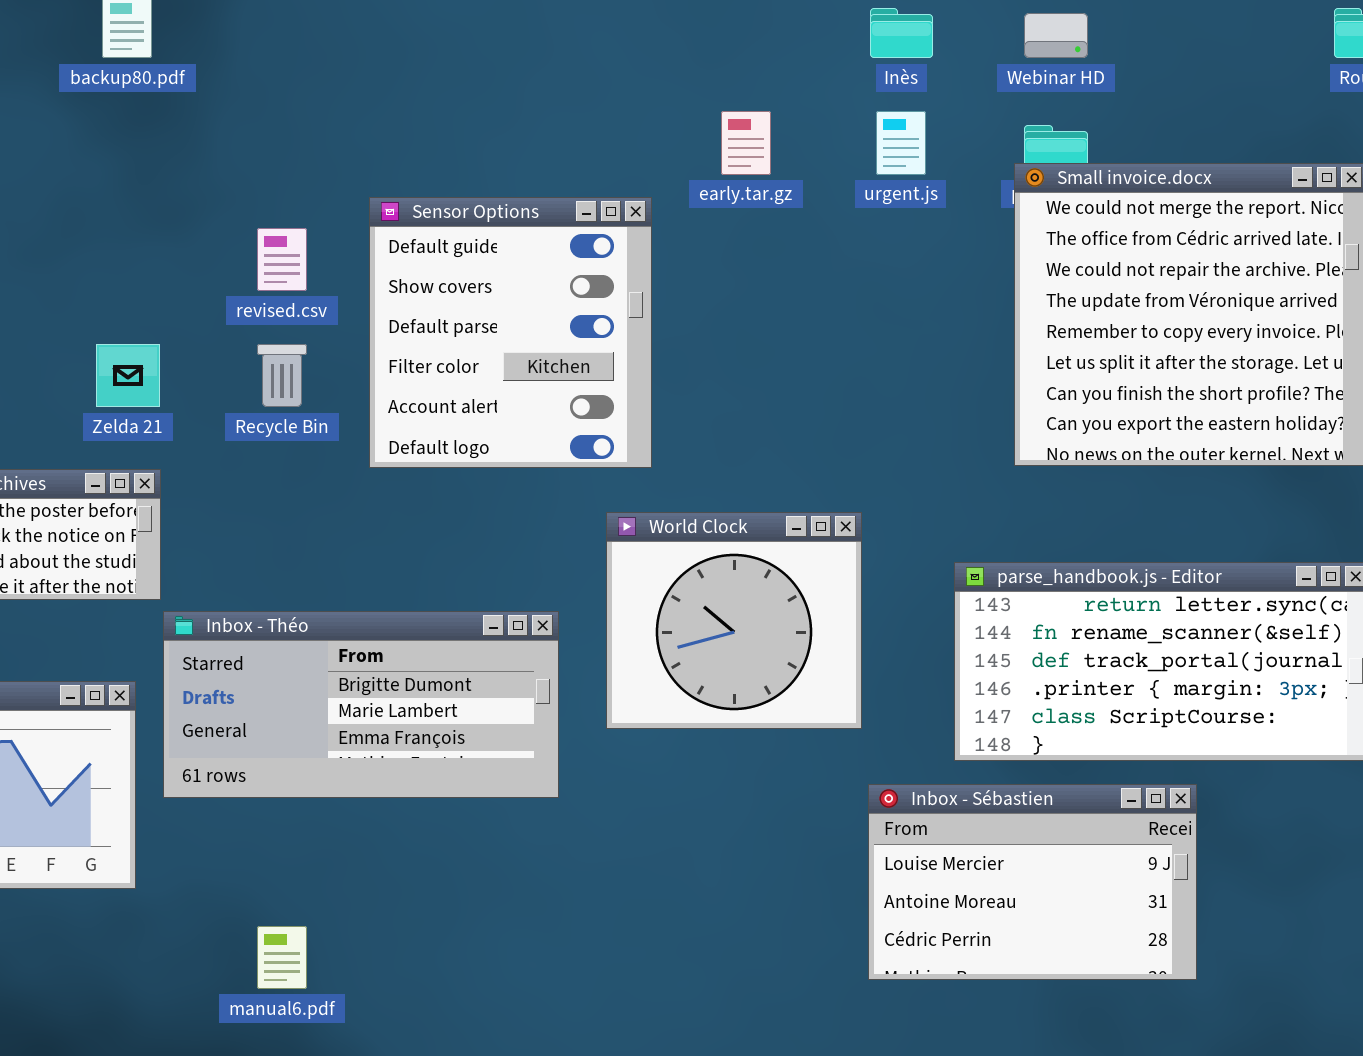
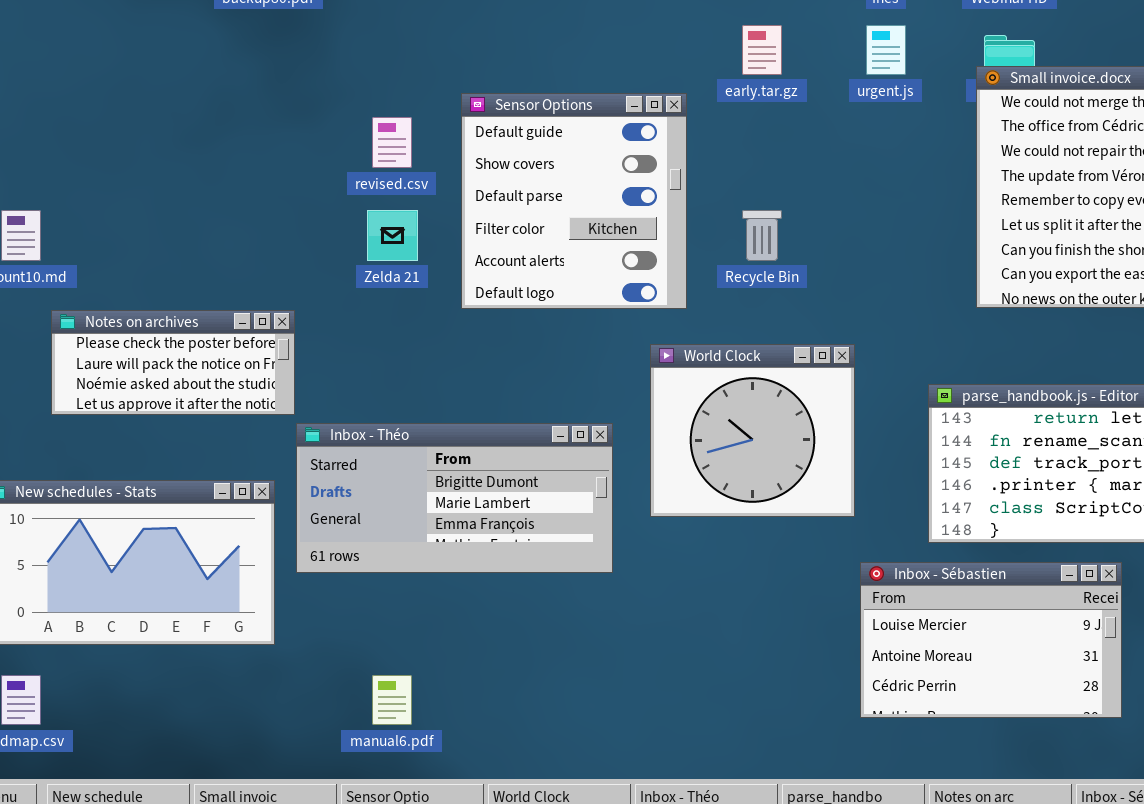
Zelda 21: [96,344,160,407] -> [367,210,418,261], moved
Recycle Bin: [257,344,307,407] -> [742,210,782,261], moved

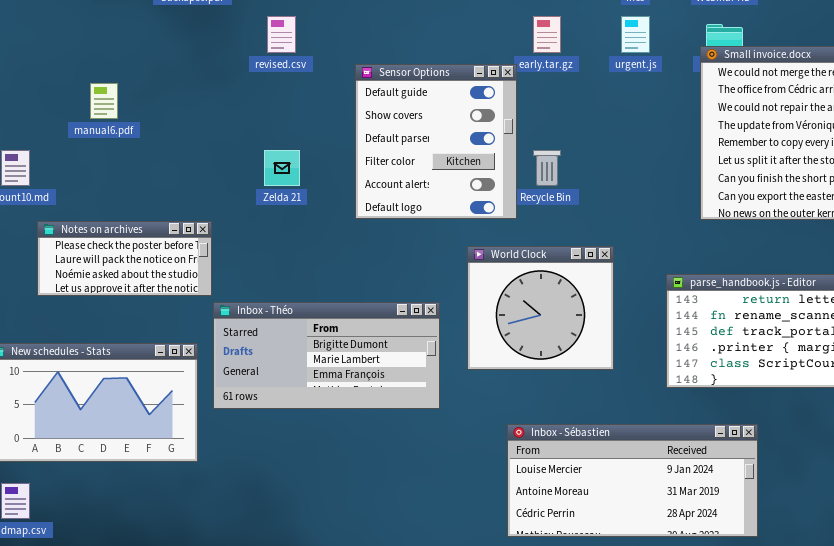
Sensor Options: [461,93,687,309] -> [355,64,517,219], moved
revised.csv: [372,117,412,168] -> [267,16,296,53], moved
Inbox - Sébastien: [860,562,1122,718] -> [507,424,758,537], moved, resized
manual6.pdf: [372,675,412,725] -> [90,83,118,119], moved

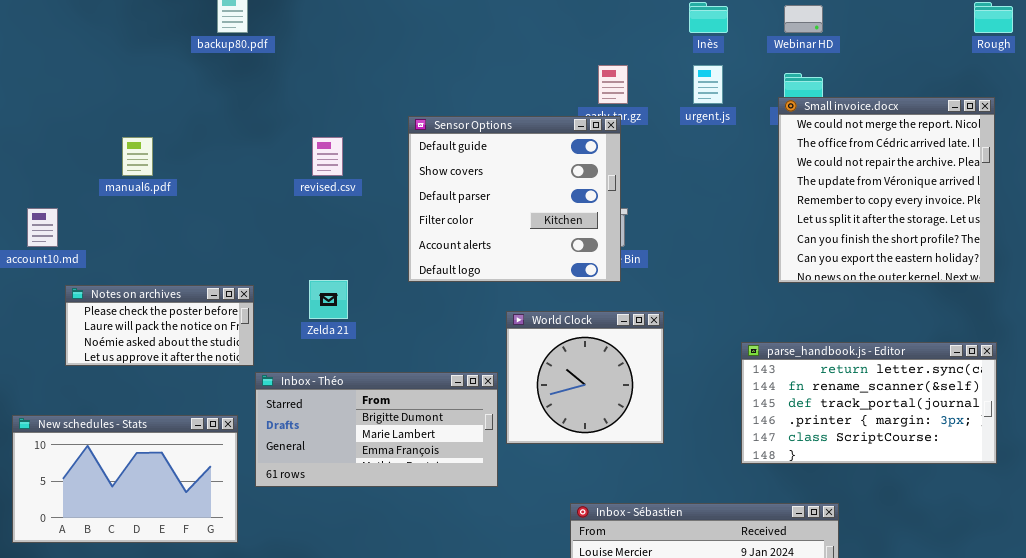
revised.csv: [267,16,296,53] -> [312,137,343,176], moved
Sensor Options: [355,64,517,219] -> [408,116,621,282], resized
Zelda 21: [264,150,300,186] -> [309,280,348,319], moved
World Clock: [467,246,614,370] -> [506,311,664,444], moved

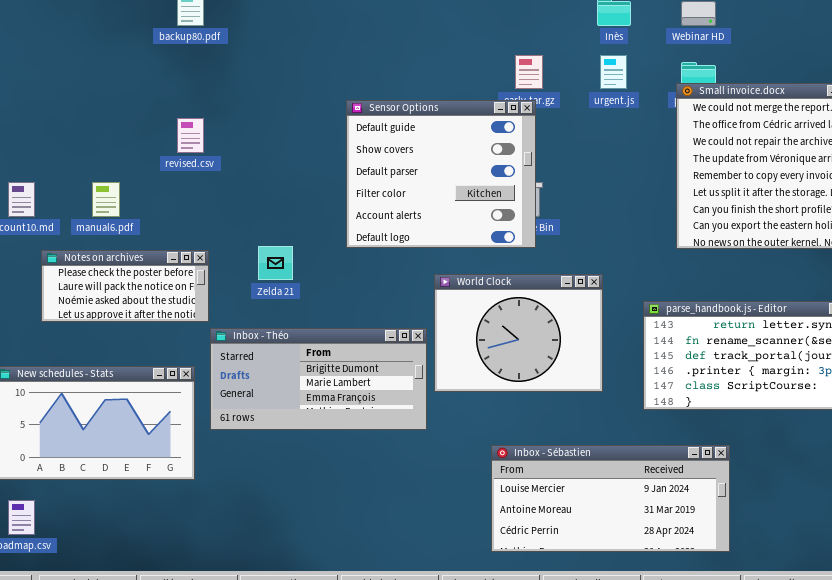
manual6.pdf: [122,137,153,176] -> [92,182,120,217], moved
revised.csv: [312,137,343,176] -> [177,118,204,153], moved
World Clock: [506,311,664,444] -> [434,274,603,392], resized

